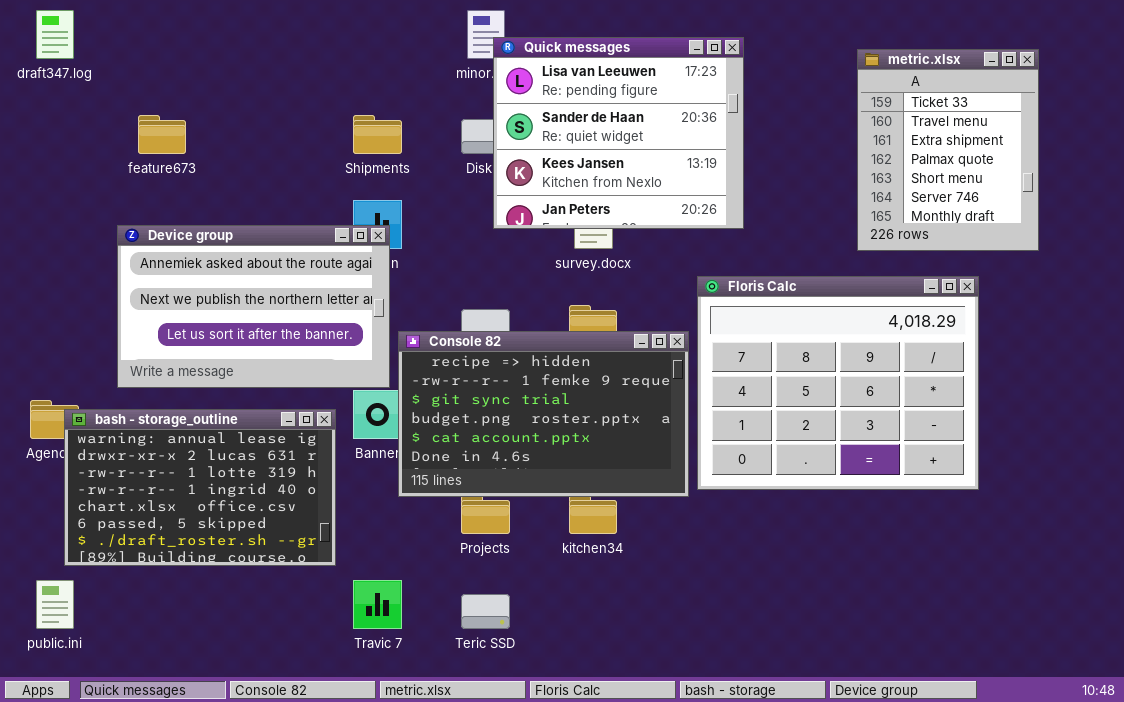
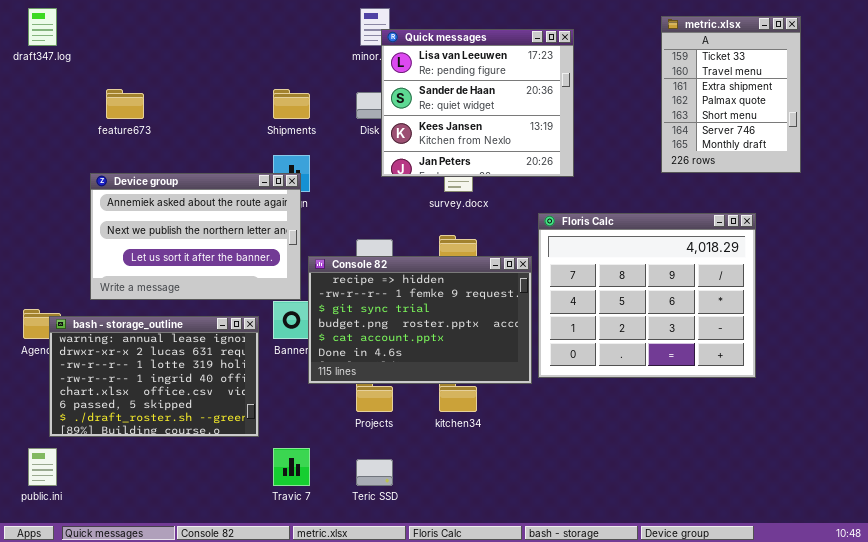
metric.xlsx: [857,49,1039,251] -> [661,16,801,173], moved

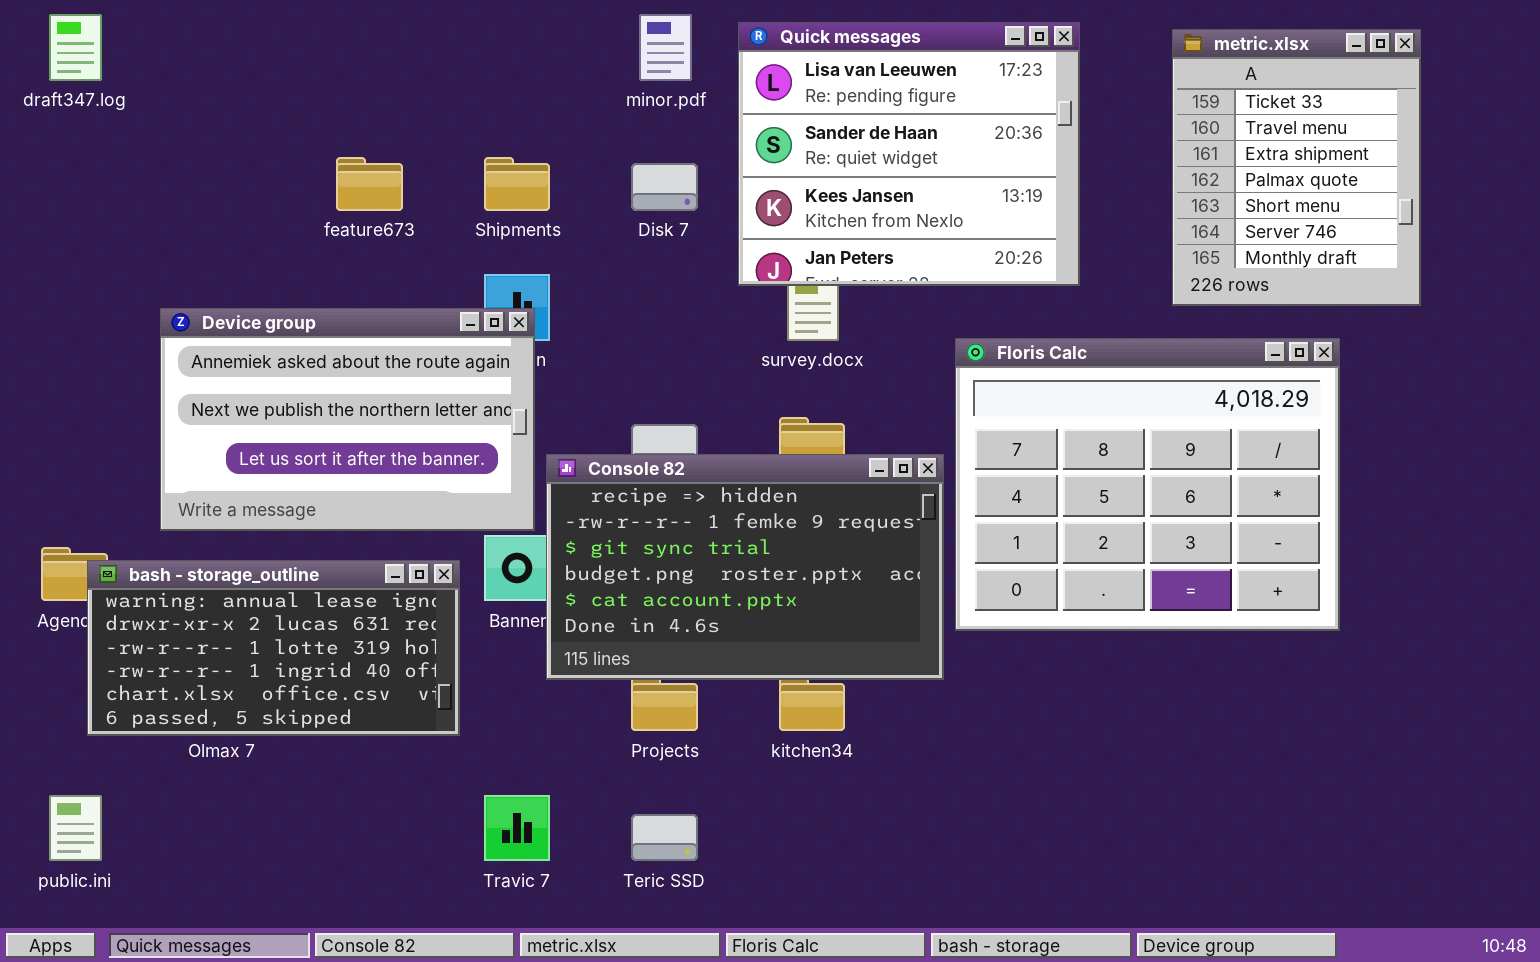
Quick messages: [381,29,574,177] -> [738,22,1080,286], moved
feature673: [106,89,144,119] -> [336,157,403,211], moved
Floris Calc: [538,213,756,378] -> [955,338,1340,631], moved
bash - storage_outline: [49,316,259,437] -> [87,560,460,736], resized

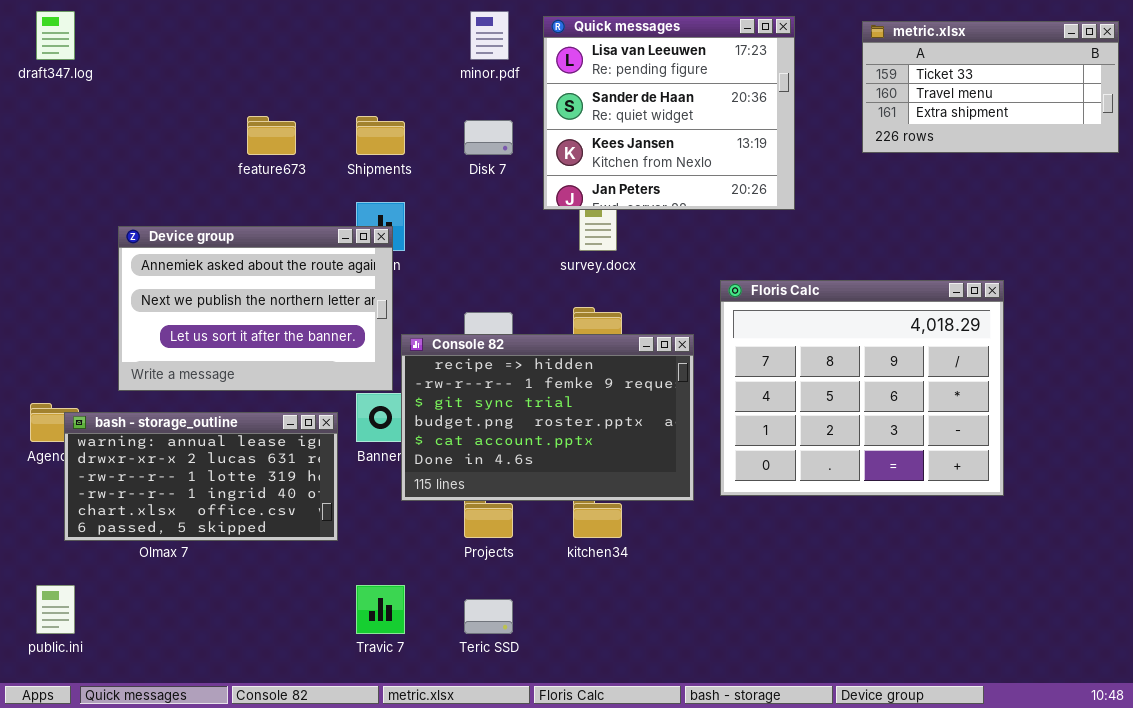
metric.xlsx: [1172,29,1421,306] -> [862,21,1119,153], resized
Floris Calc: [955,338,1340,631] -> [720,280,1004,496], moved

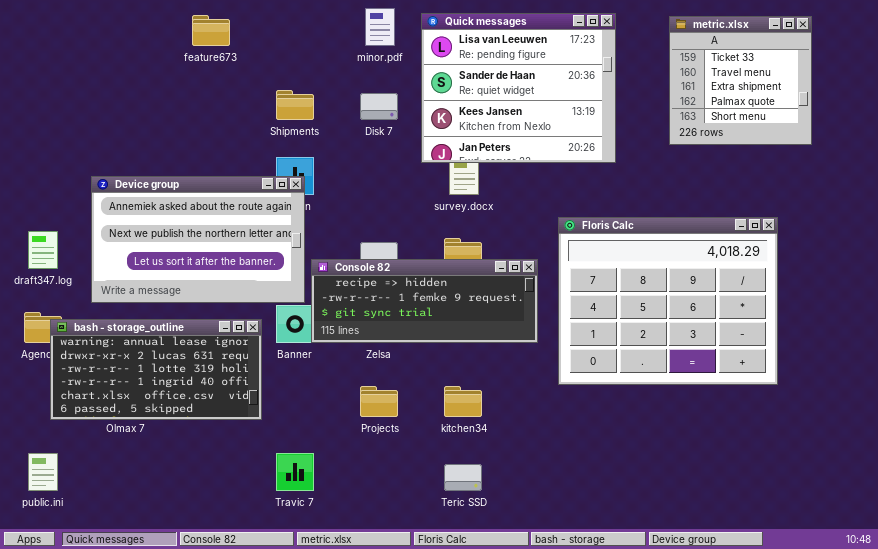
draft347.log: [36,11,75,60] -> [28,231,58,269], moved
metric.xlsx: [862,21,1119,153] -> [669,16,812,145], resized
feature673: [247,116,296,155] -> [192,15,230,46], moved
Console 82: [401,334,694,501] -> [311,259,538,343], resized
Teric SSD: [464,599,513,634] -> [444,464,482,491], moved

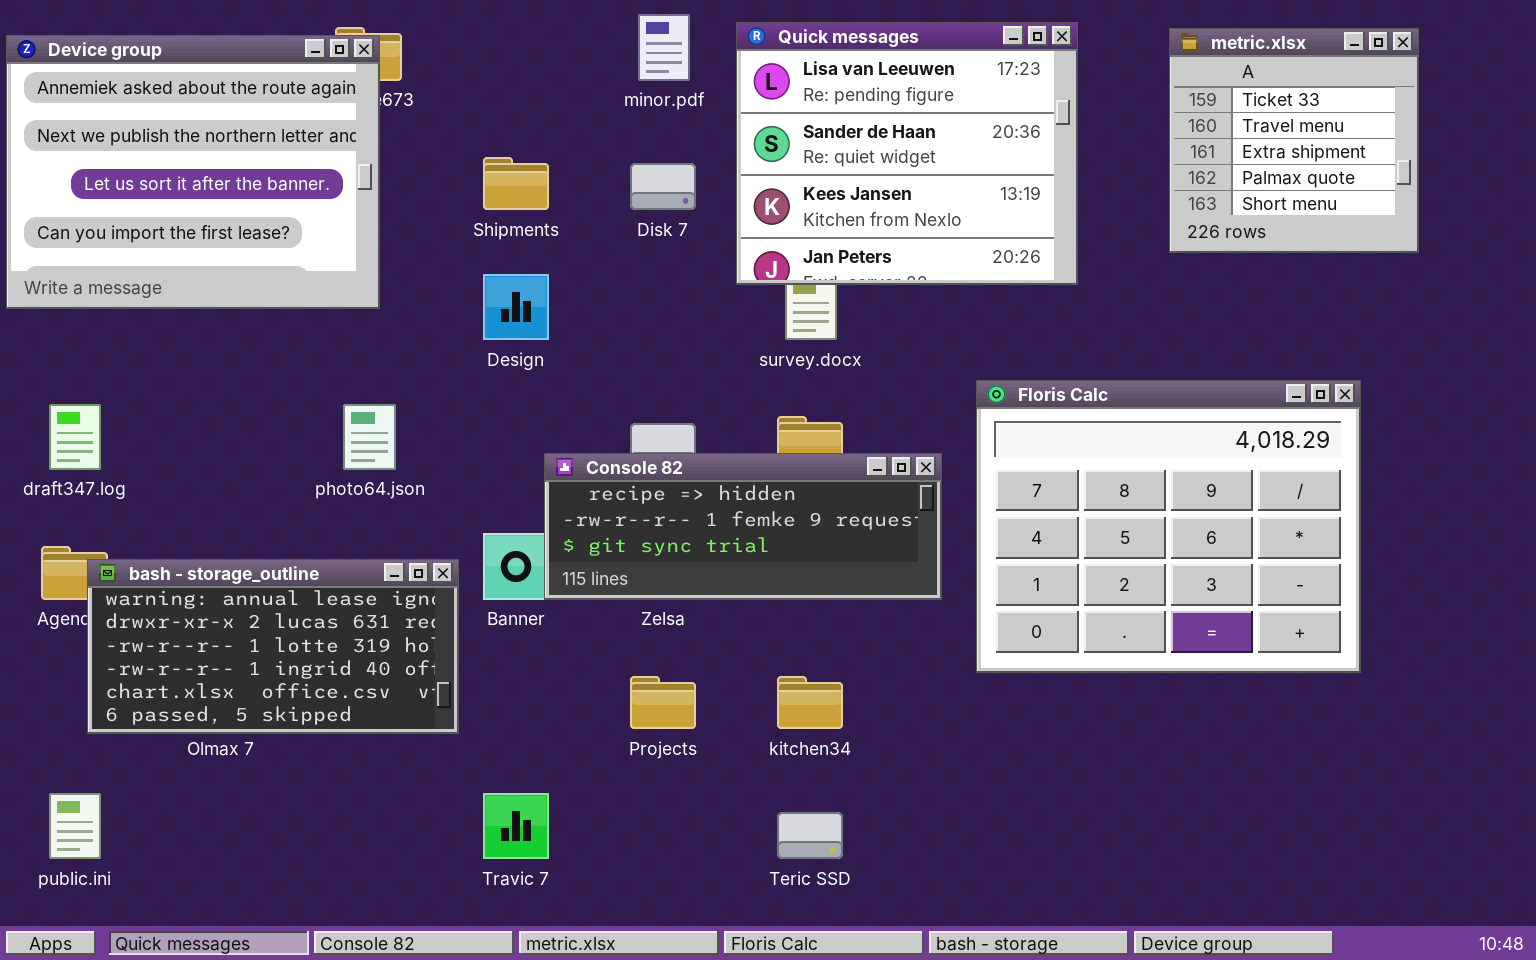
Device group: [91,176,305,303] -> [6,35,380,309], moved, resized

